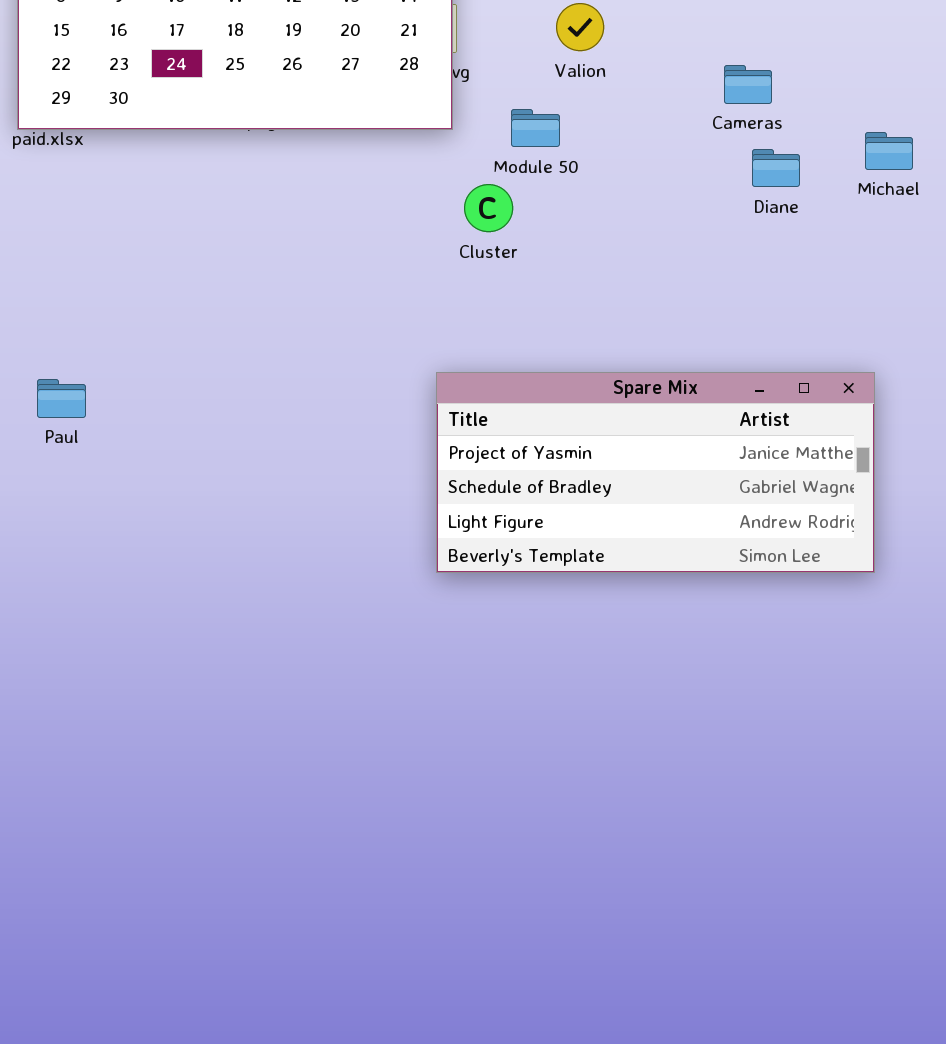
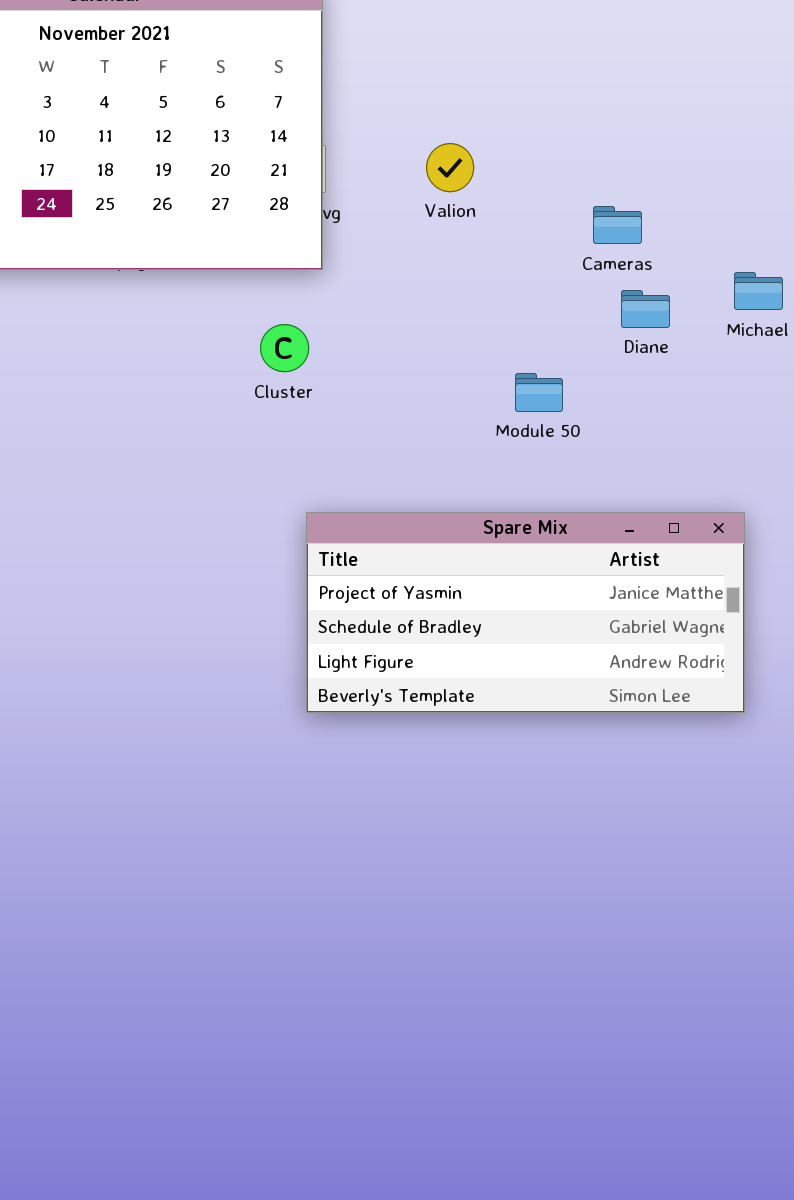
Module 50: [511,109,560,147] -> [515,373,563,412], moved
Cluster: [464,184,513,232] -> [260,324,309,372], moved

